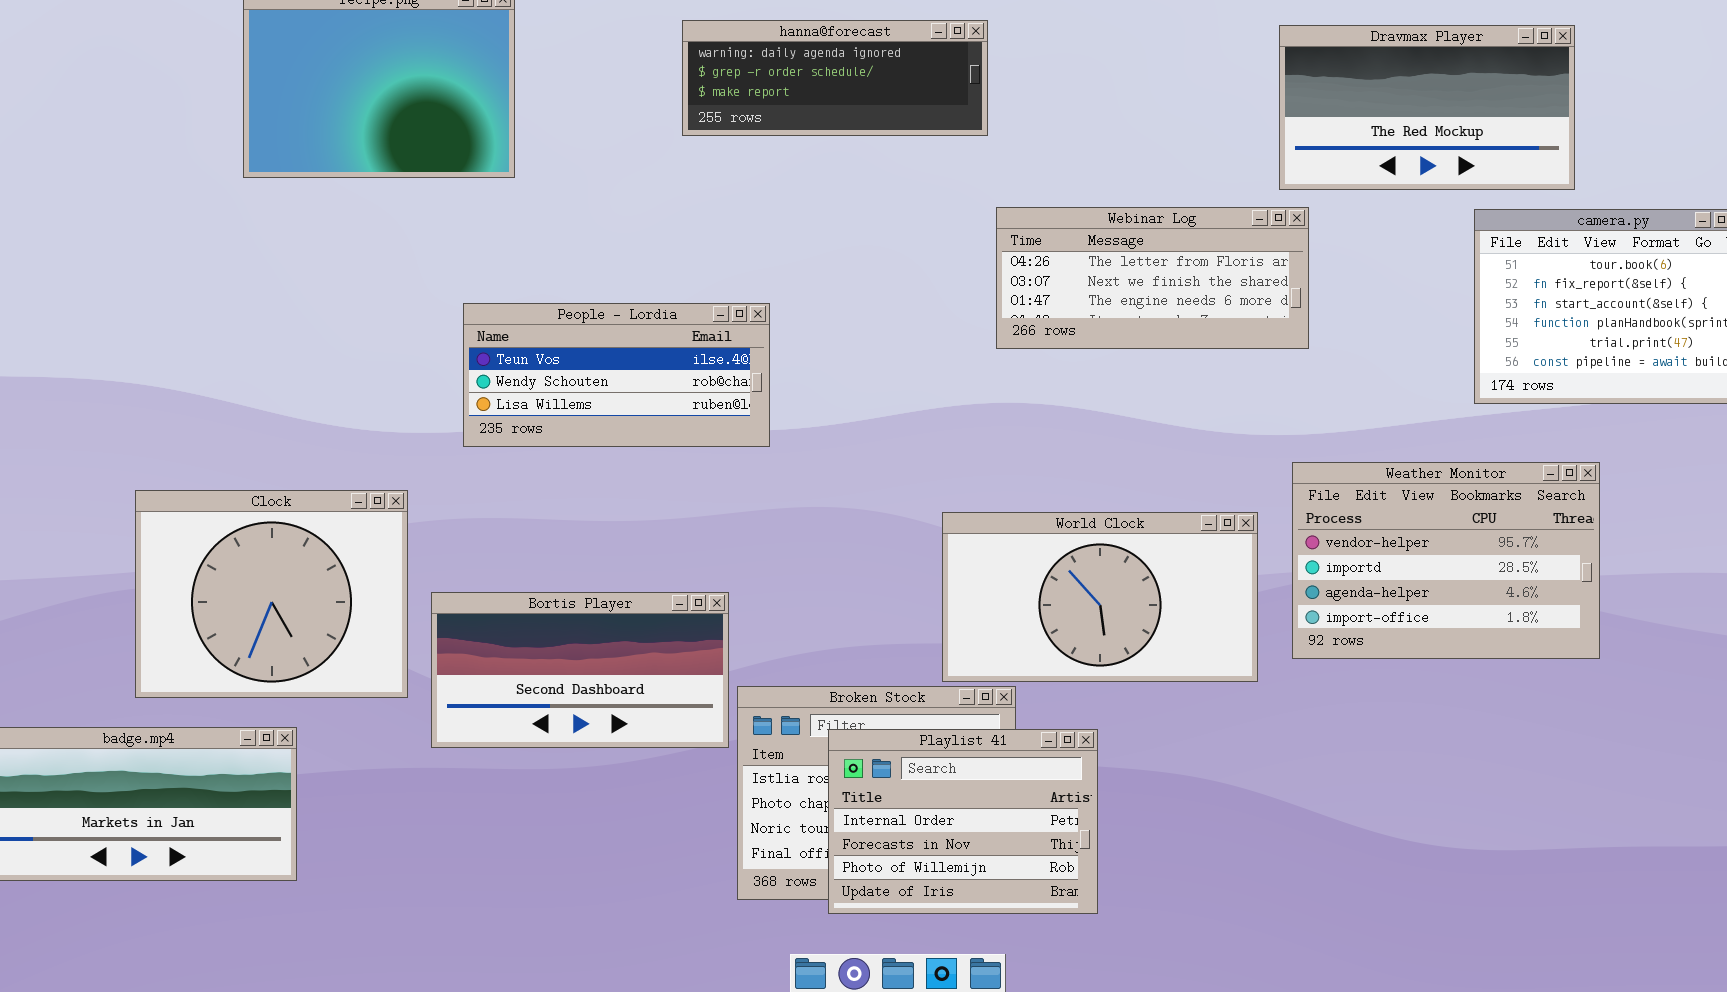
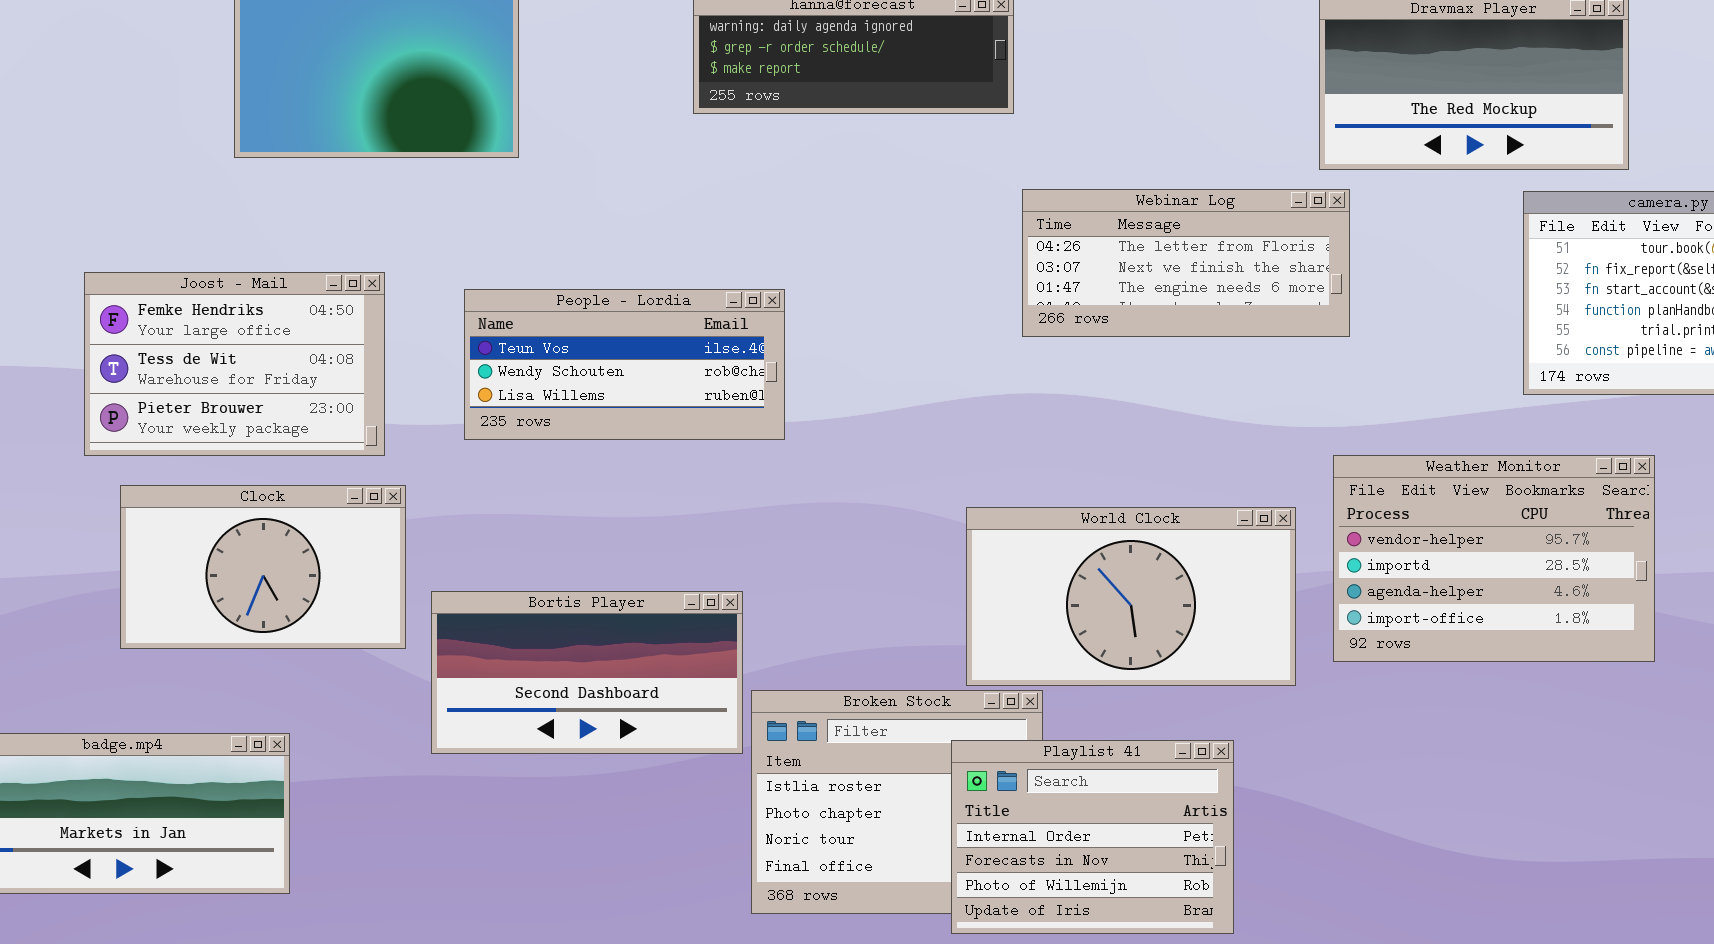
Joost - Mail: none -> [84,272,385,456], opened
Clock: [135,490,408,698] -> [120,485,406,649], resized
Playlist 41: [828,729,1098,914] -> [951,740,1234,934], moved

